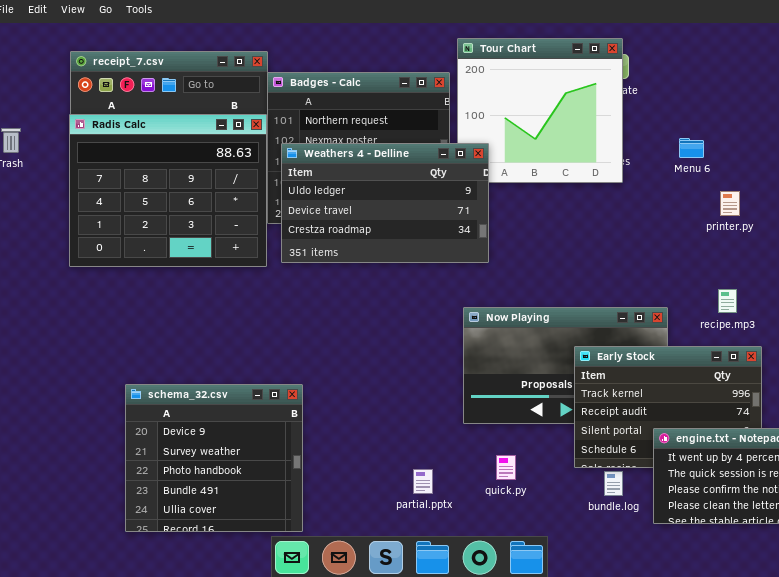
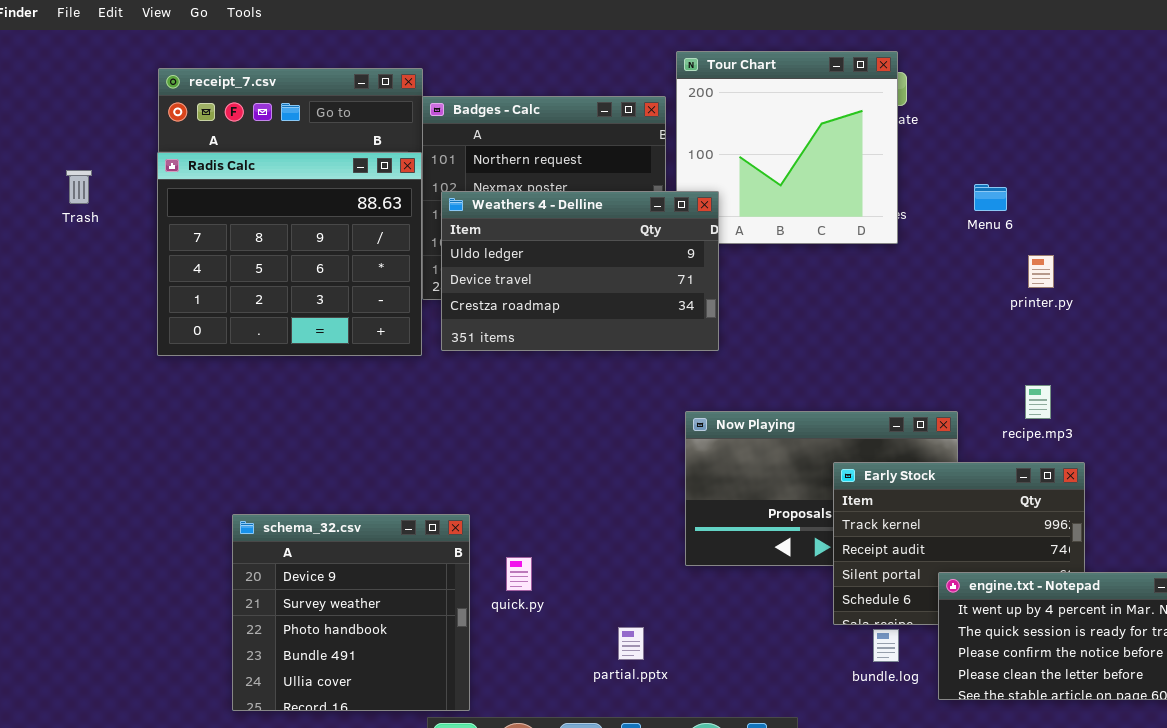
quick.py: [496,455,516,480] -> [506,557,532,591], moved

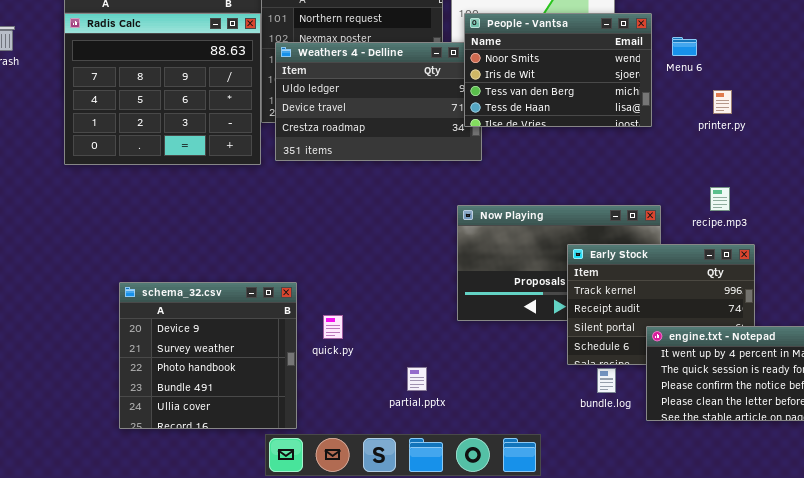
People - Vantsa: none -> [464,13,652,127], opened

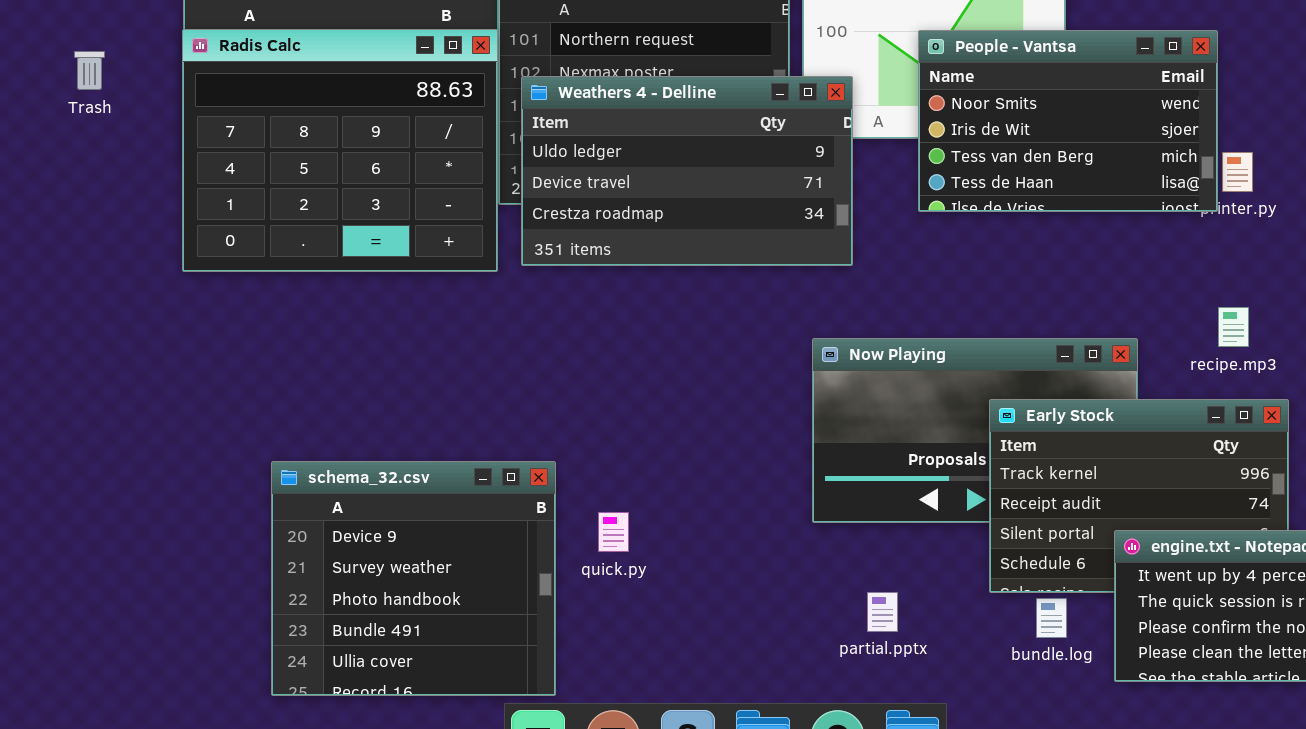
People - Vantsa: [464,13,652,127] -> [918,30,1218,212], moved
partial.pptx: [407,367,427,391] -> [867,592,898,632], moved

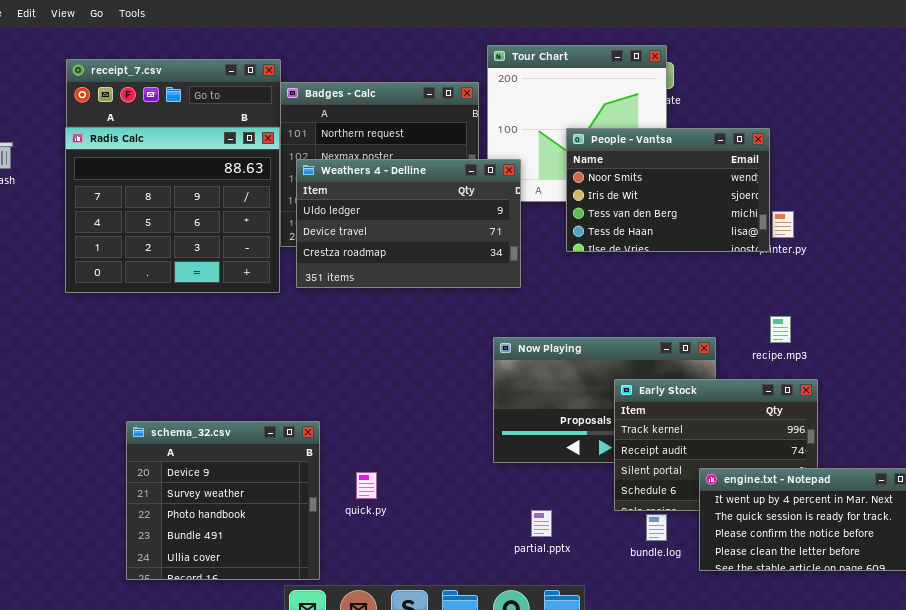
quick.py: [598,512,629,552] -> [356,472,377,499], moved

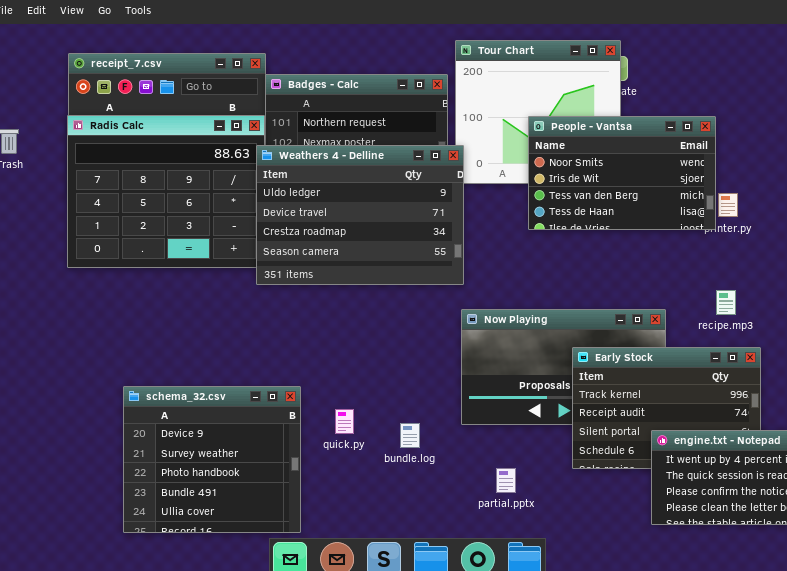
Weathers 4 - Delline: [296,159,521,288] -> [256,145,464,285], moved, resized
quick.py: [356,472,377,499] -> [335,409,354,434], moved
bundle.log: [646,514,667,541] -> [400,423,420,448], moved

